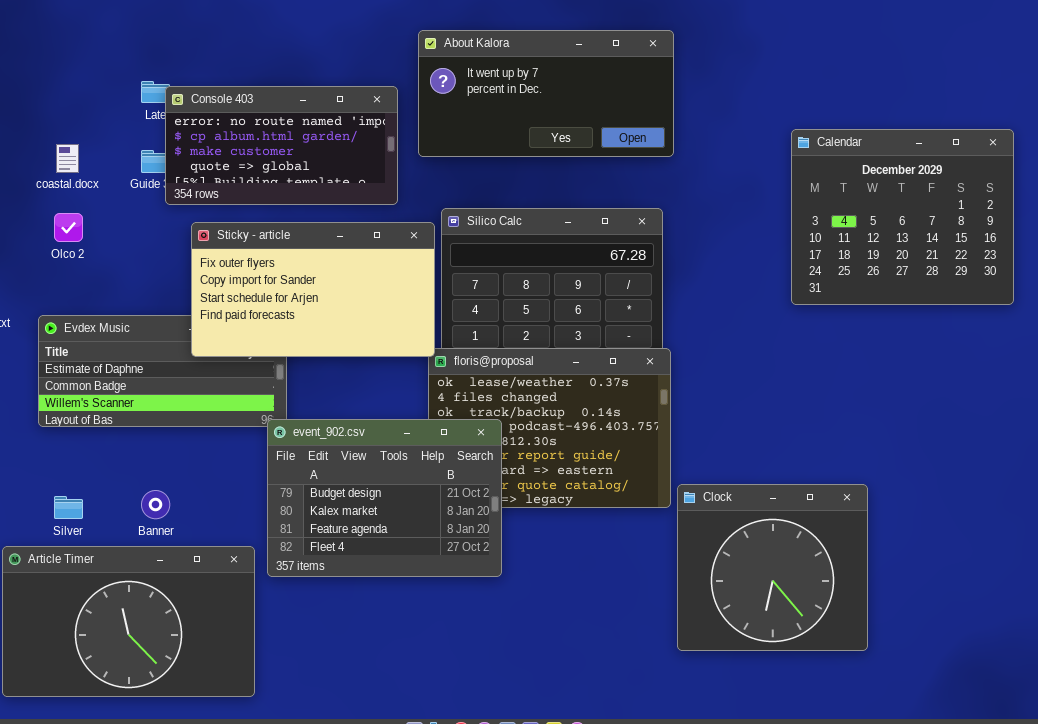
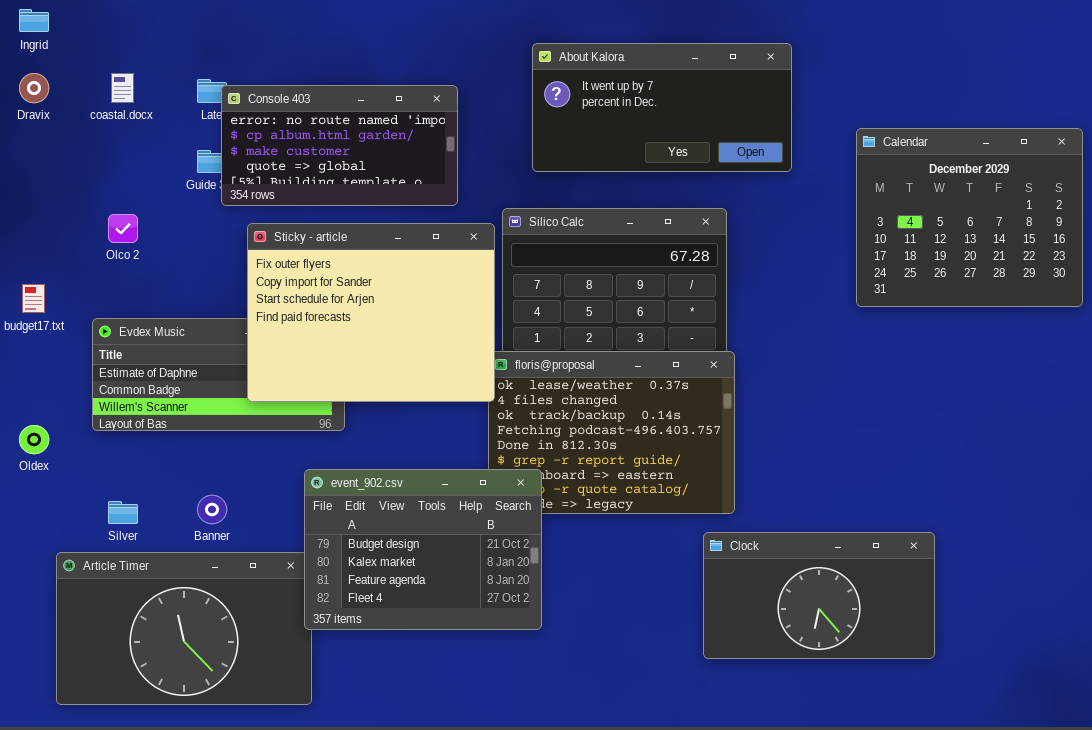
About Kalora: [418,30,674,157] -> [532,43,792,172], moved
coastal.docx: [56,144,79,173] -> [111,73,134,103], moved
Sticky - article: [191,222,435,357] -> [247,223,495,402], resized
event_902.csv: [267,419,502,577] -> [304,469,542,630], moved
Clock: [677,484,868,651] -> [703,532,935,659], resized

